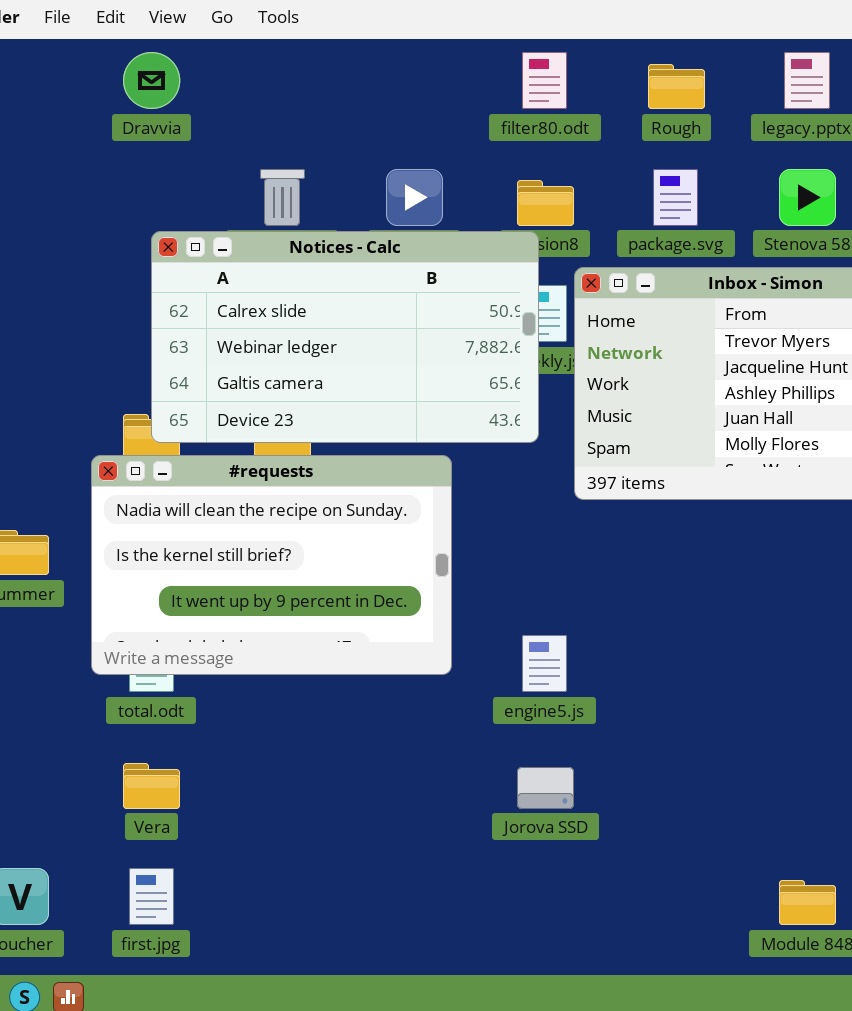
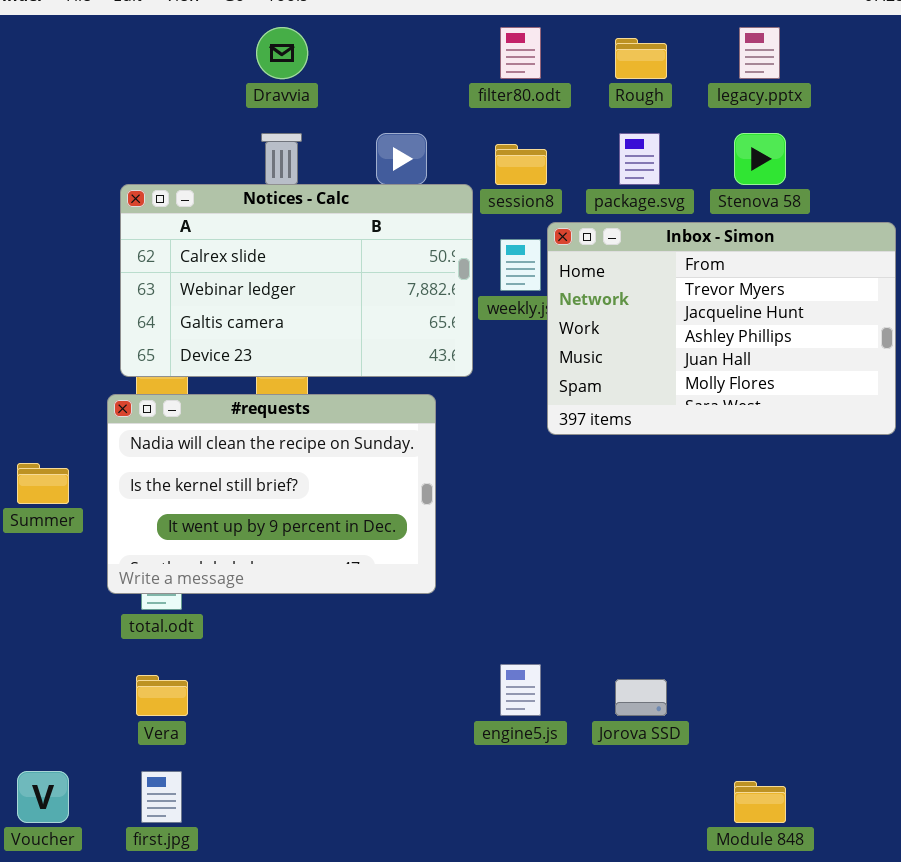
Dravvia: [123,52,180,109] -> [256,27,308,79], moved
Notices - Calc: [151,231,539,443] -> [120,184,473,377], moved
engine5.js: [522,635,567,692] -> [500,664,541,716], moved
Jorova SSD: [517,767,574,809] -> [615,679,667,716], moved

